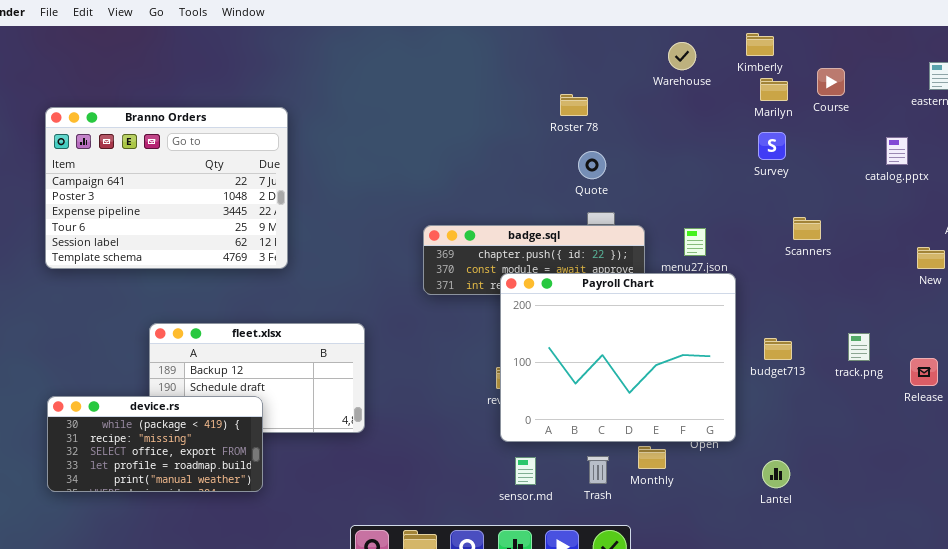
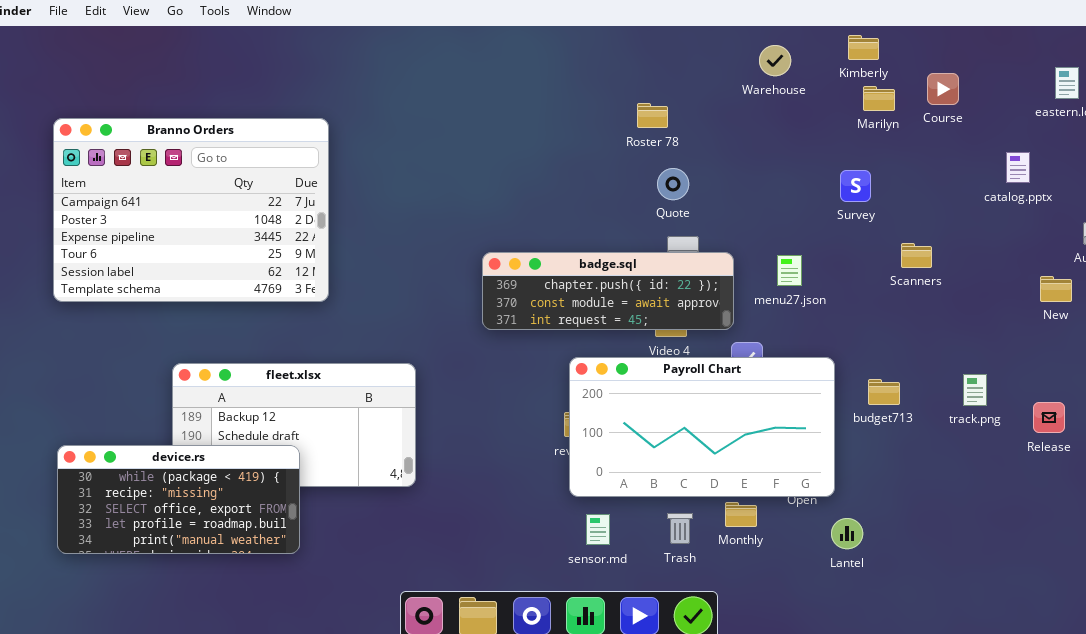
Survey: [758,132,786,160] -> [840,170,871,202], moved
Payroll Chart: [500,273,736,442] -> [569,357,835,497], resized
Lantel: [762,460,790,488] -> [831,518,863,549], moved

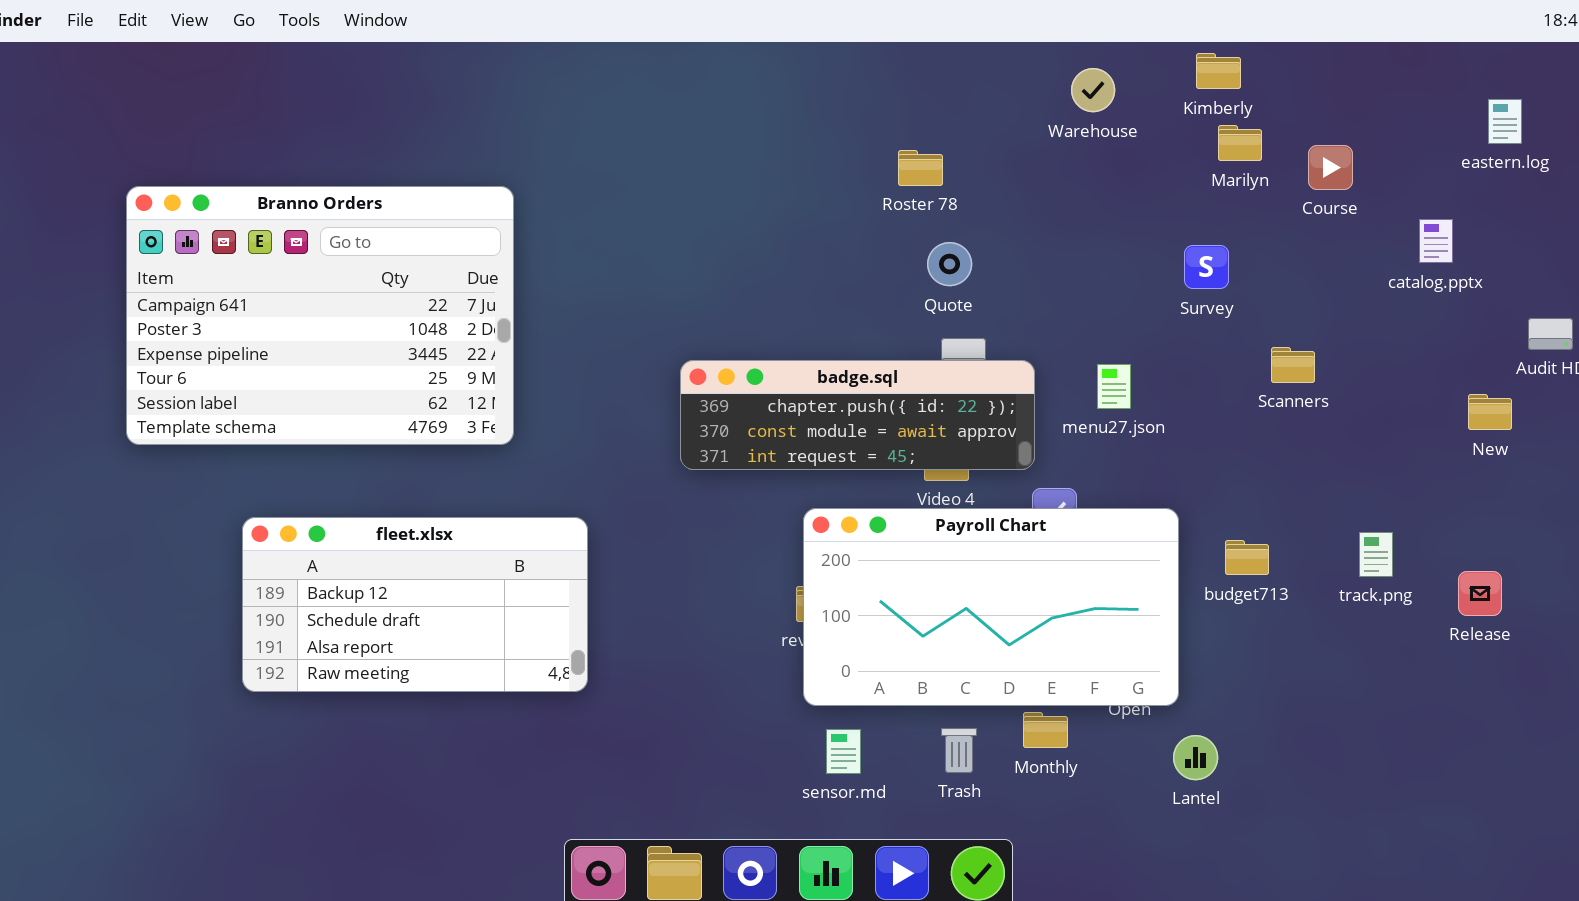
Course: [927,73,959,105] -> [1308,145,1353,190], moved
Branno Orders: [53,118,329,302] -> [126,186,514,445], moved
device.rs: [57,445,300,554] -> none, closed

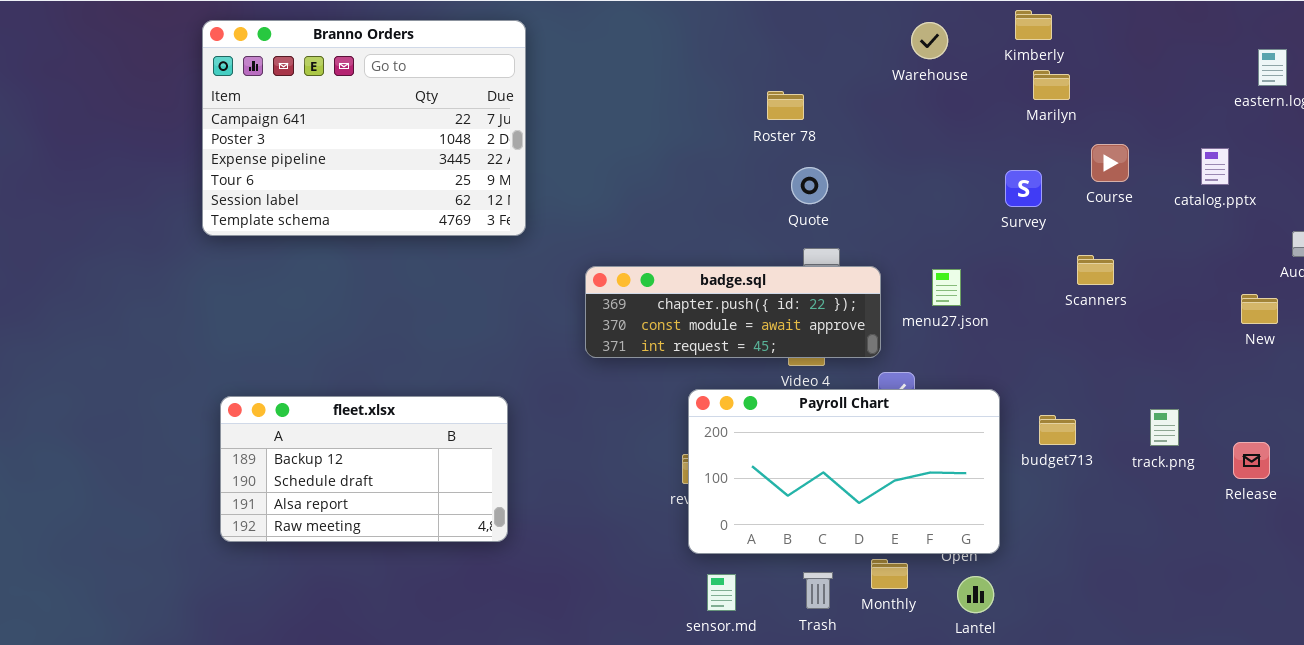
Course: [1308,145,1353,190] -> [1091,144,1129,182], moved
Branno Orders: [126,186,514,445] -> [202,20,526,236], moved
Lantel: [1173,735,1218,780] -> [957,576,994,613], moved

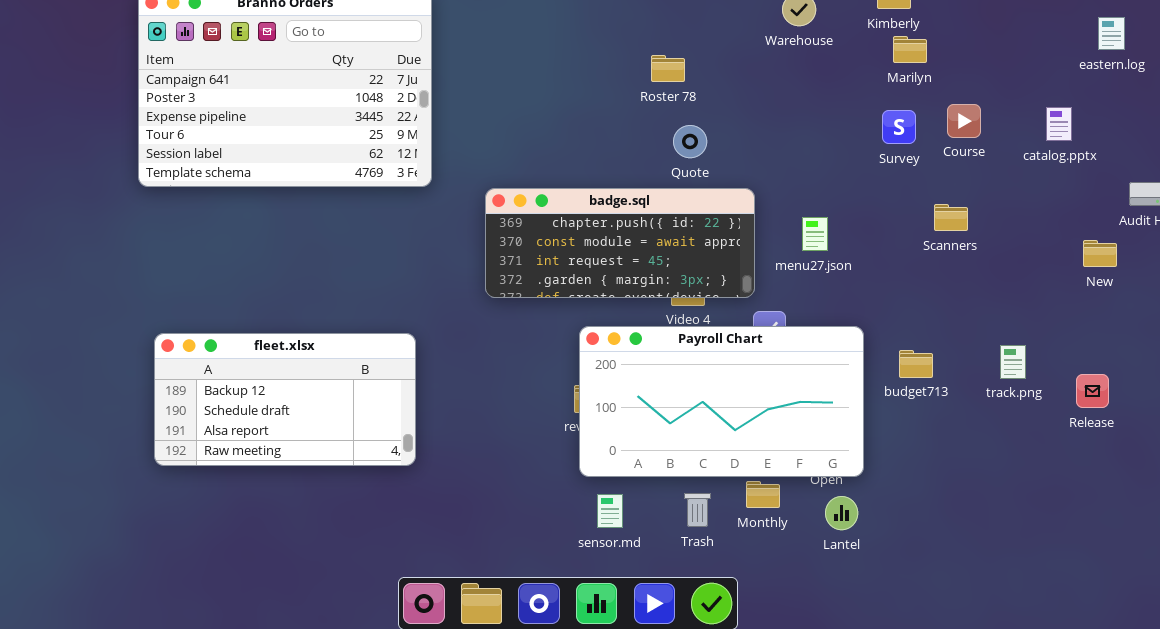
Survey: [1005,170,1042,207] -> [882,110,916,144], moved
badge.sql: [585,266,881,358] -> [485,188,755,298], resized

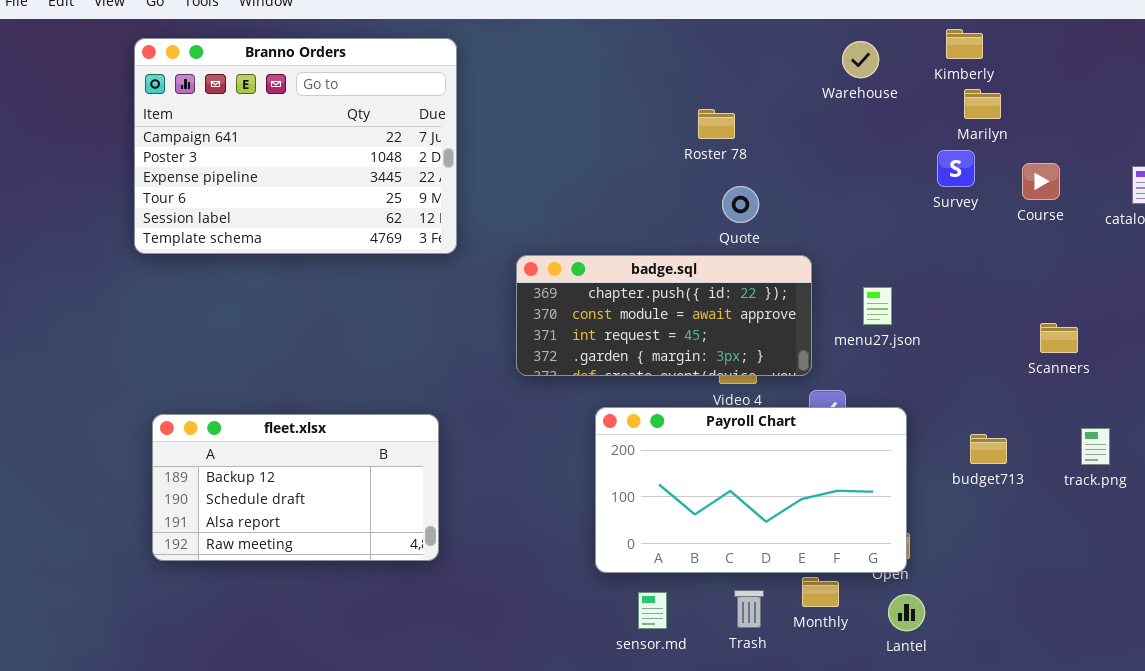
Survey: [882,110,916,144] -> [937,150,975,187], moved
Scanners: [934,204,968,231] -> [1040,323,1078,353], moved
Payroll Chart: [579,326,864,477] -> [595,407,907,573], moved

